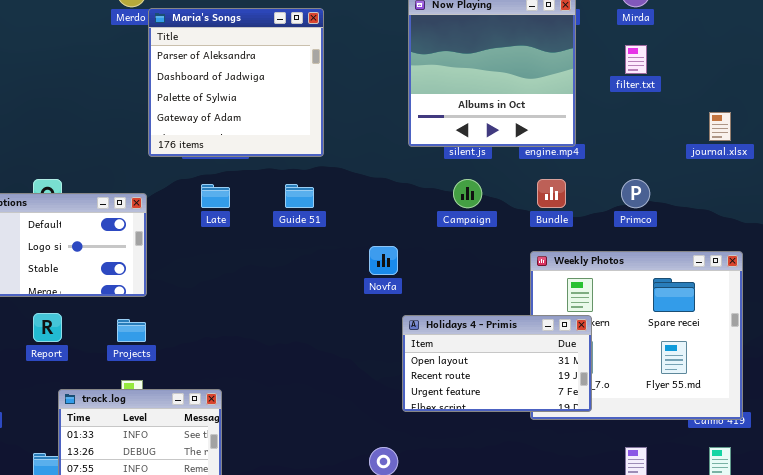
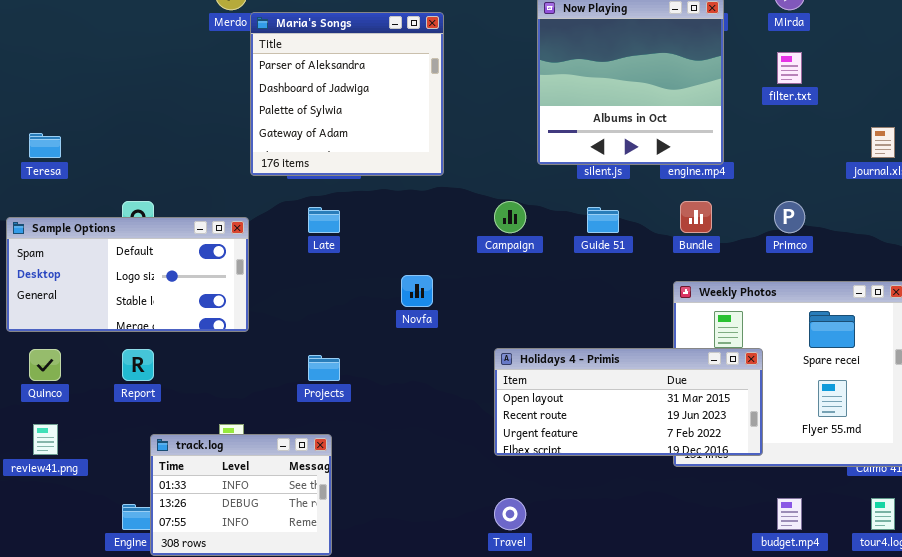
Campaign: [453,179,482,208] -> [494,201,526,233], moved
Guide 51: [285,184,314,208] -> [587,207,619,233], moved
Novfa: [369,246,398,275] -> [401,275,433,307], moved
Holidays 4 - Primis: [402,315,592,412] -> [494,348,763,456], moved, resized
Projects: [117,319,146,342] -> [308,355,340,381], moved

